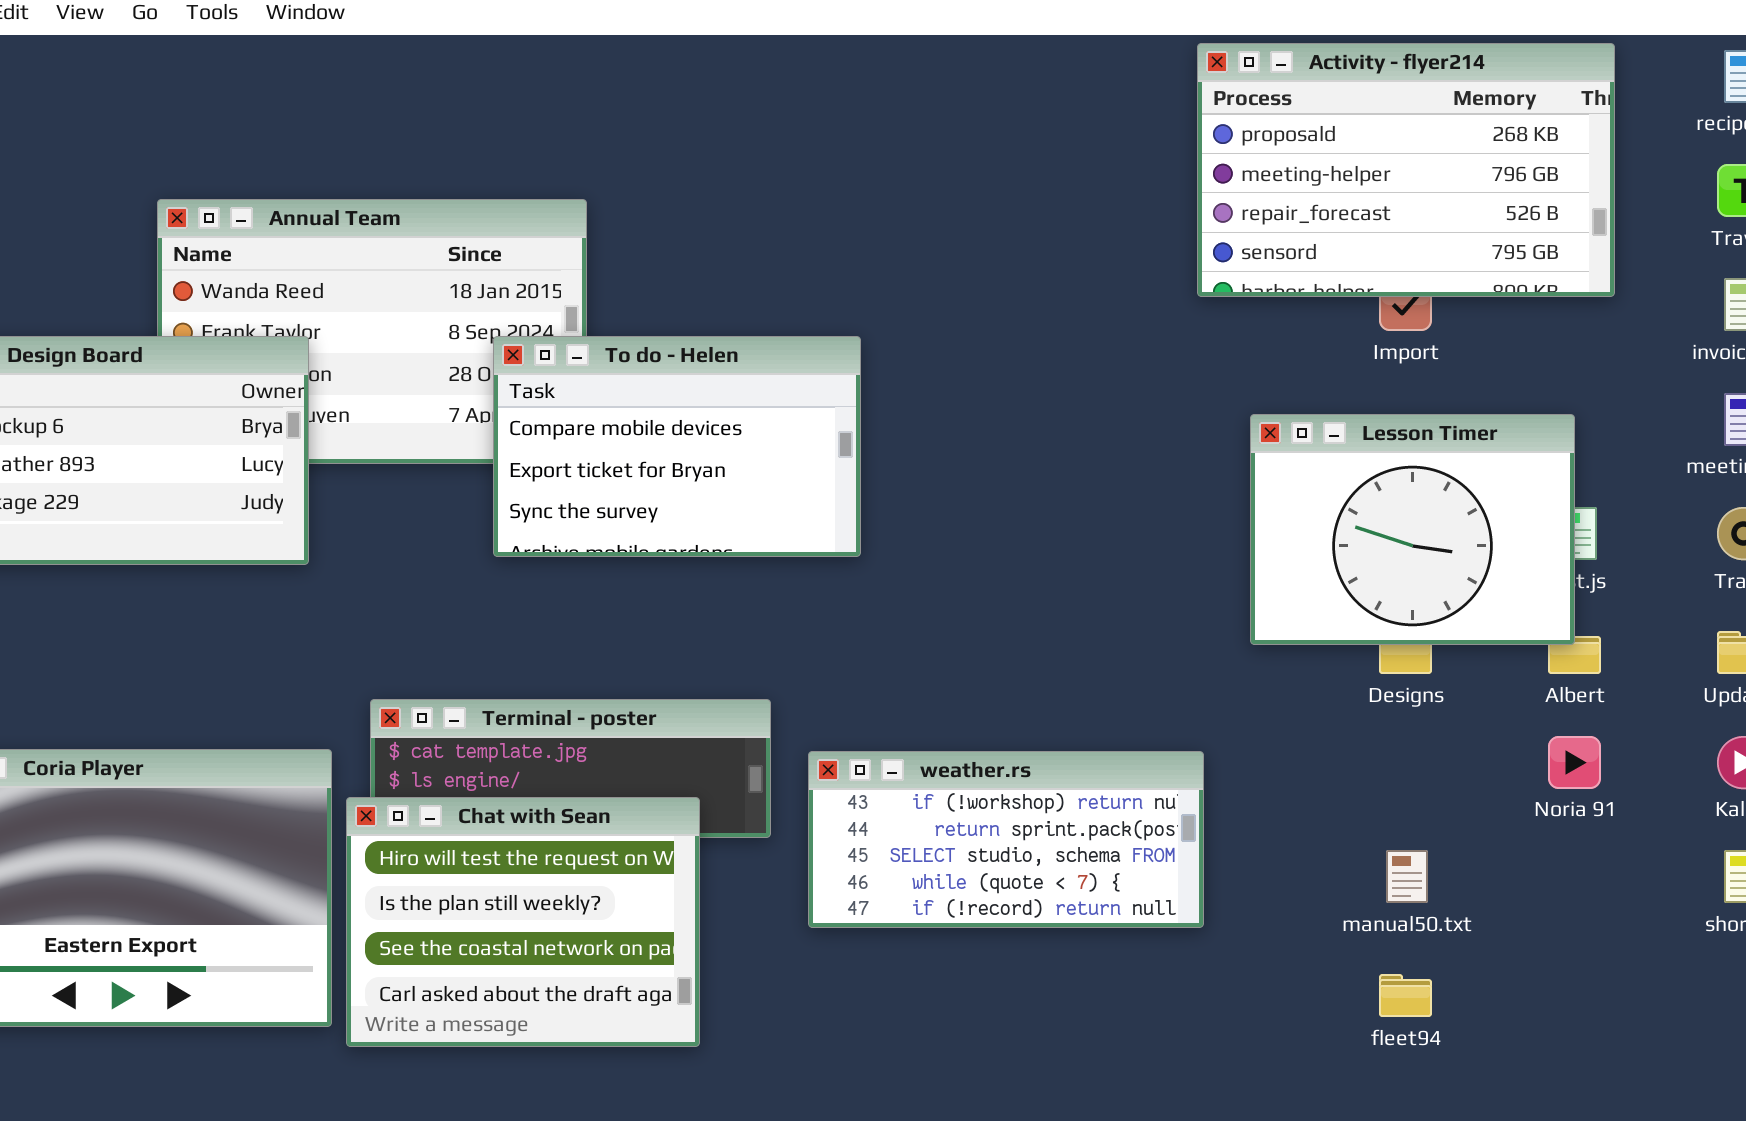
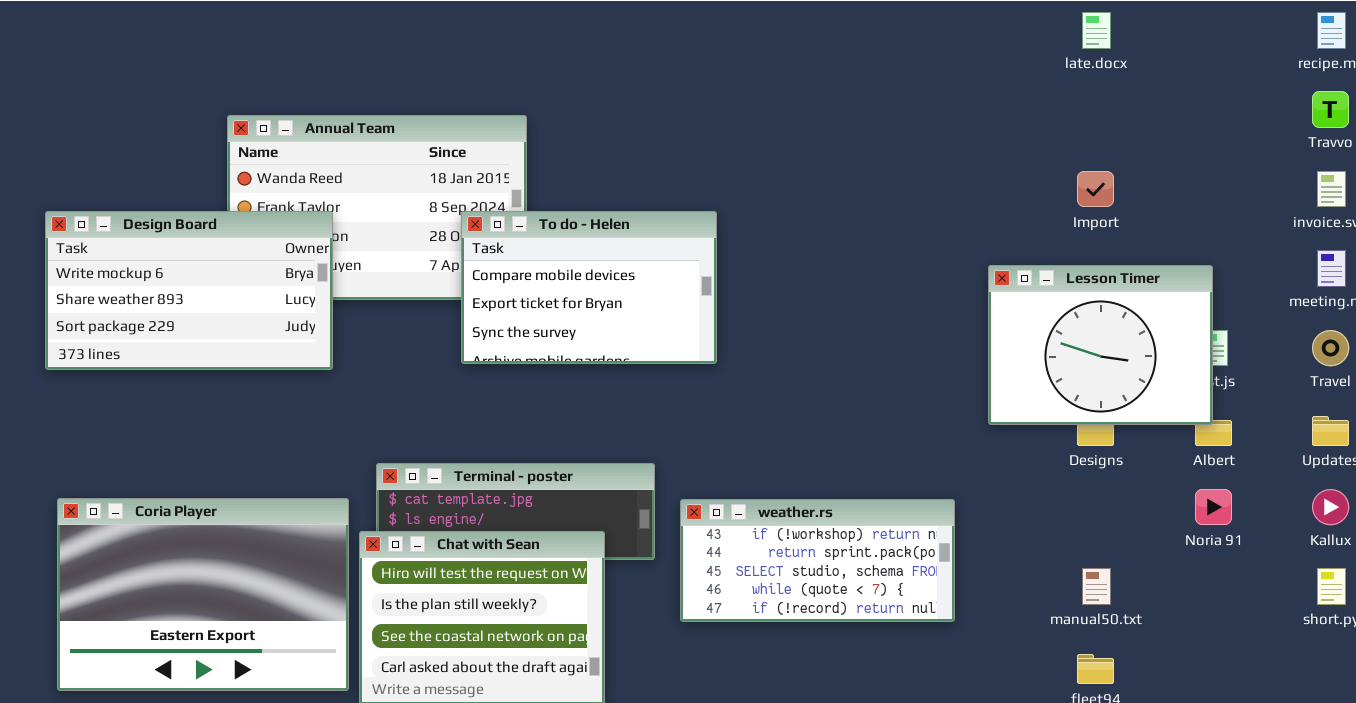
Activity - flyer214: [1197,43,1615,297] -> none, closed

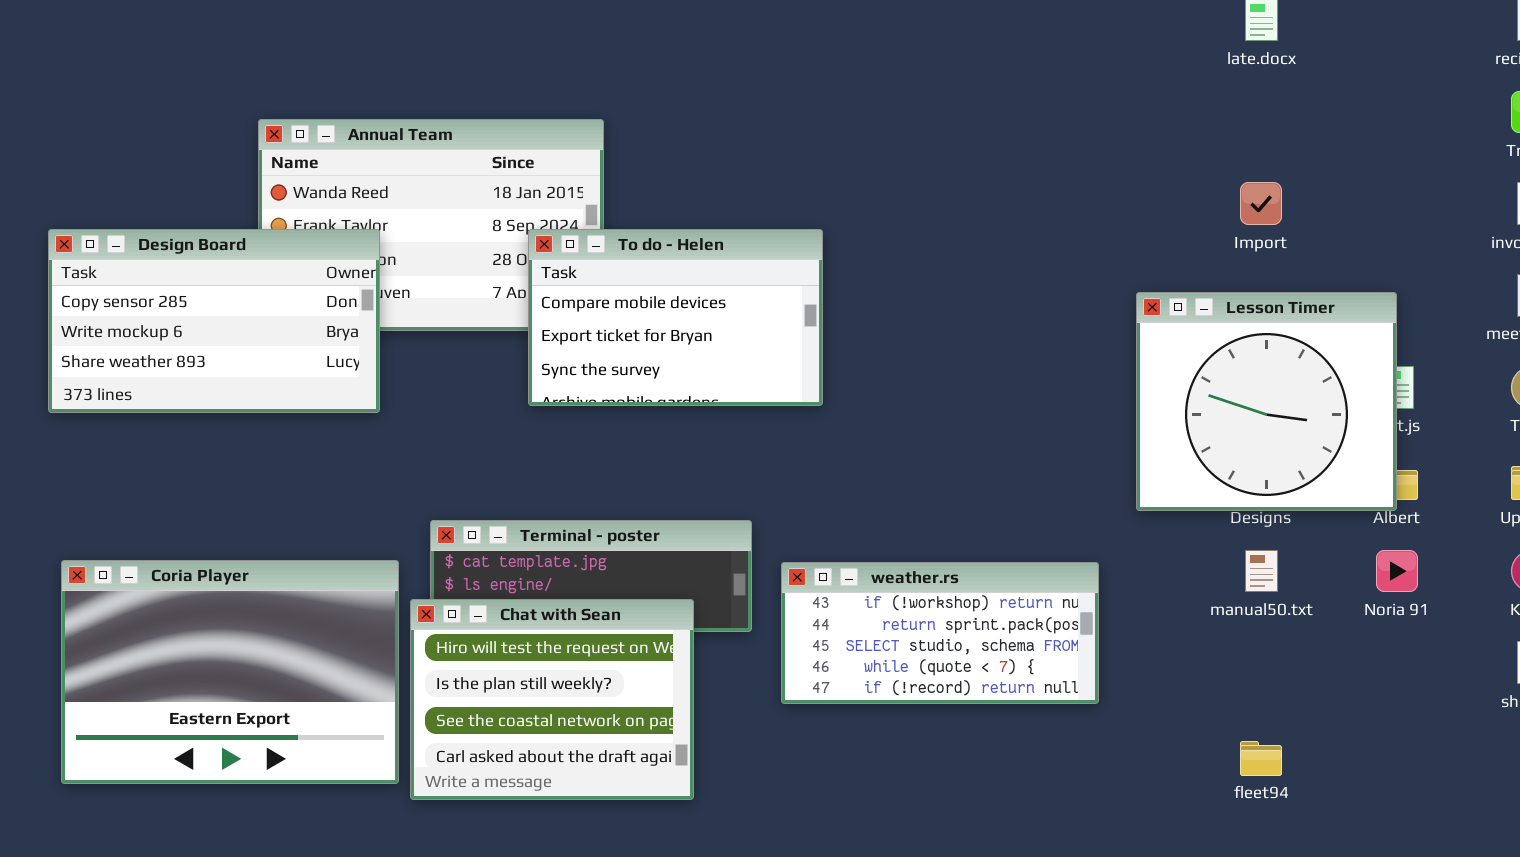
Design Board: [45,211,333,370] -> [48,229,380,413], scrolled up 1 row
Lesson Timer: [988,265,1213,425] -> [1136,292,1397,511], resized
manual50.txt: [1082,568,1111,605] -> [1245,550,1278,592], moved

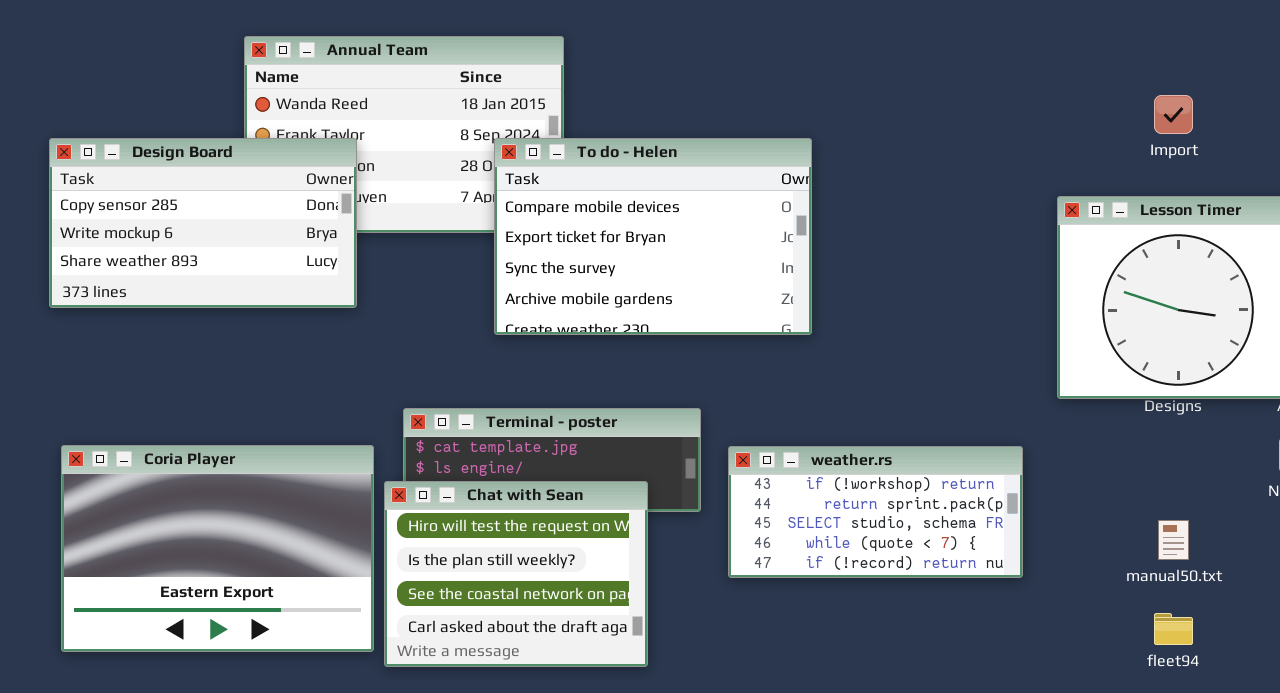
To do - Helen: [528,229,823,406] -> [494,138,812,335], resized
manual50.txt: [1245,550,1278,592] -> [1158,520,1189,560], moved

